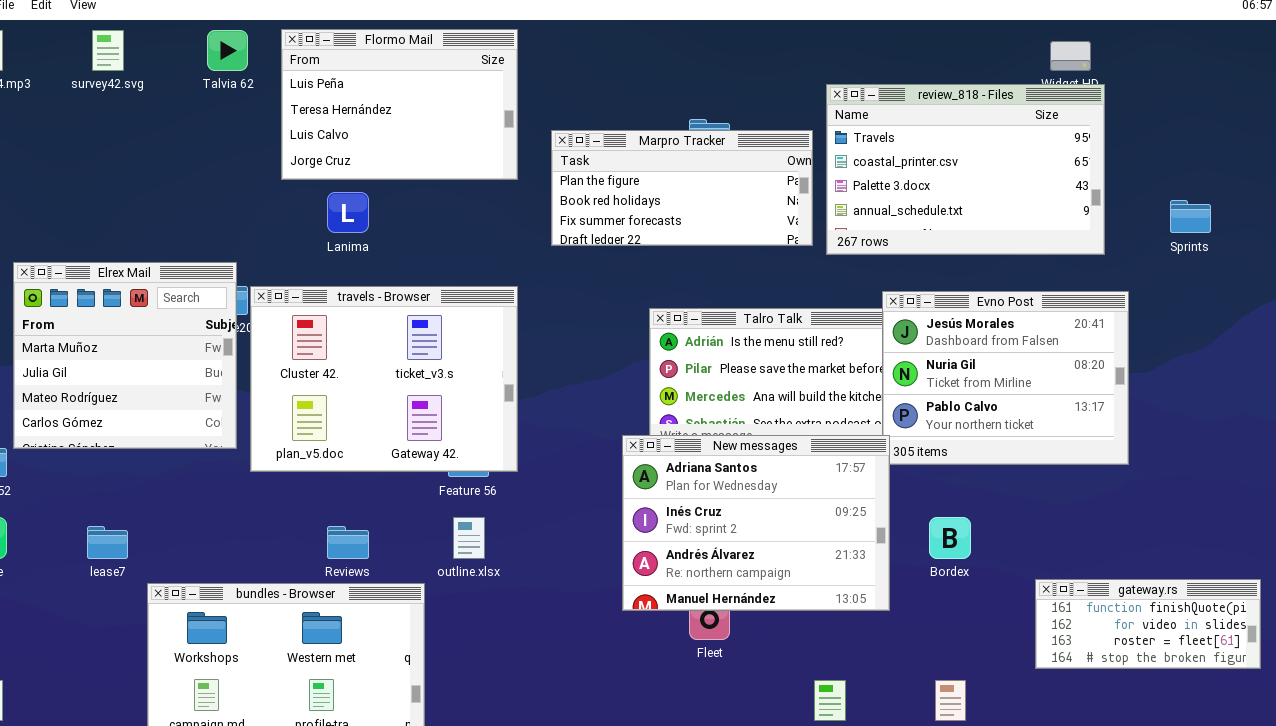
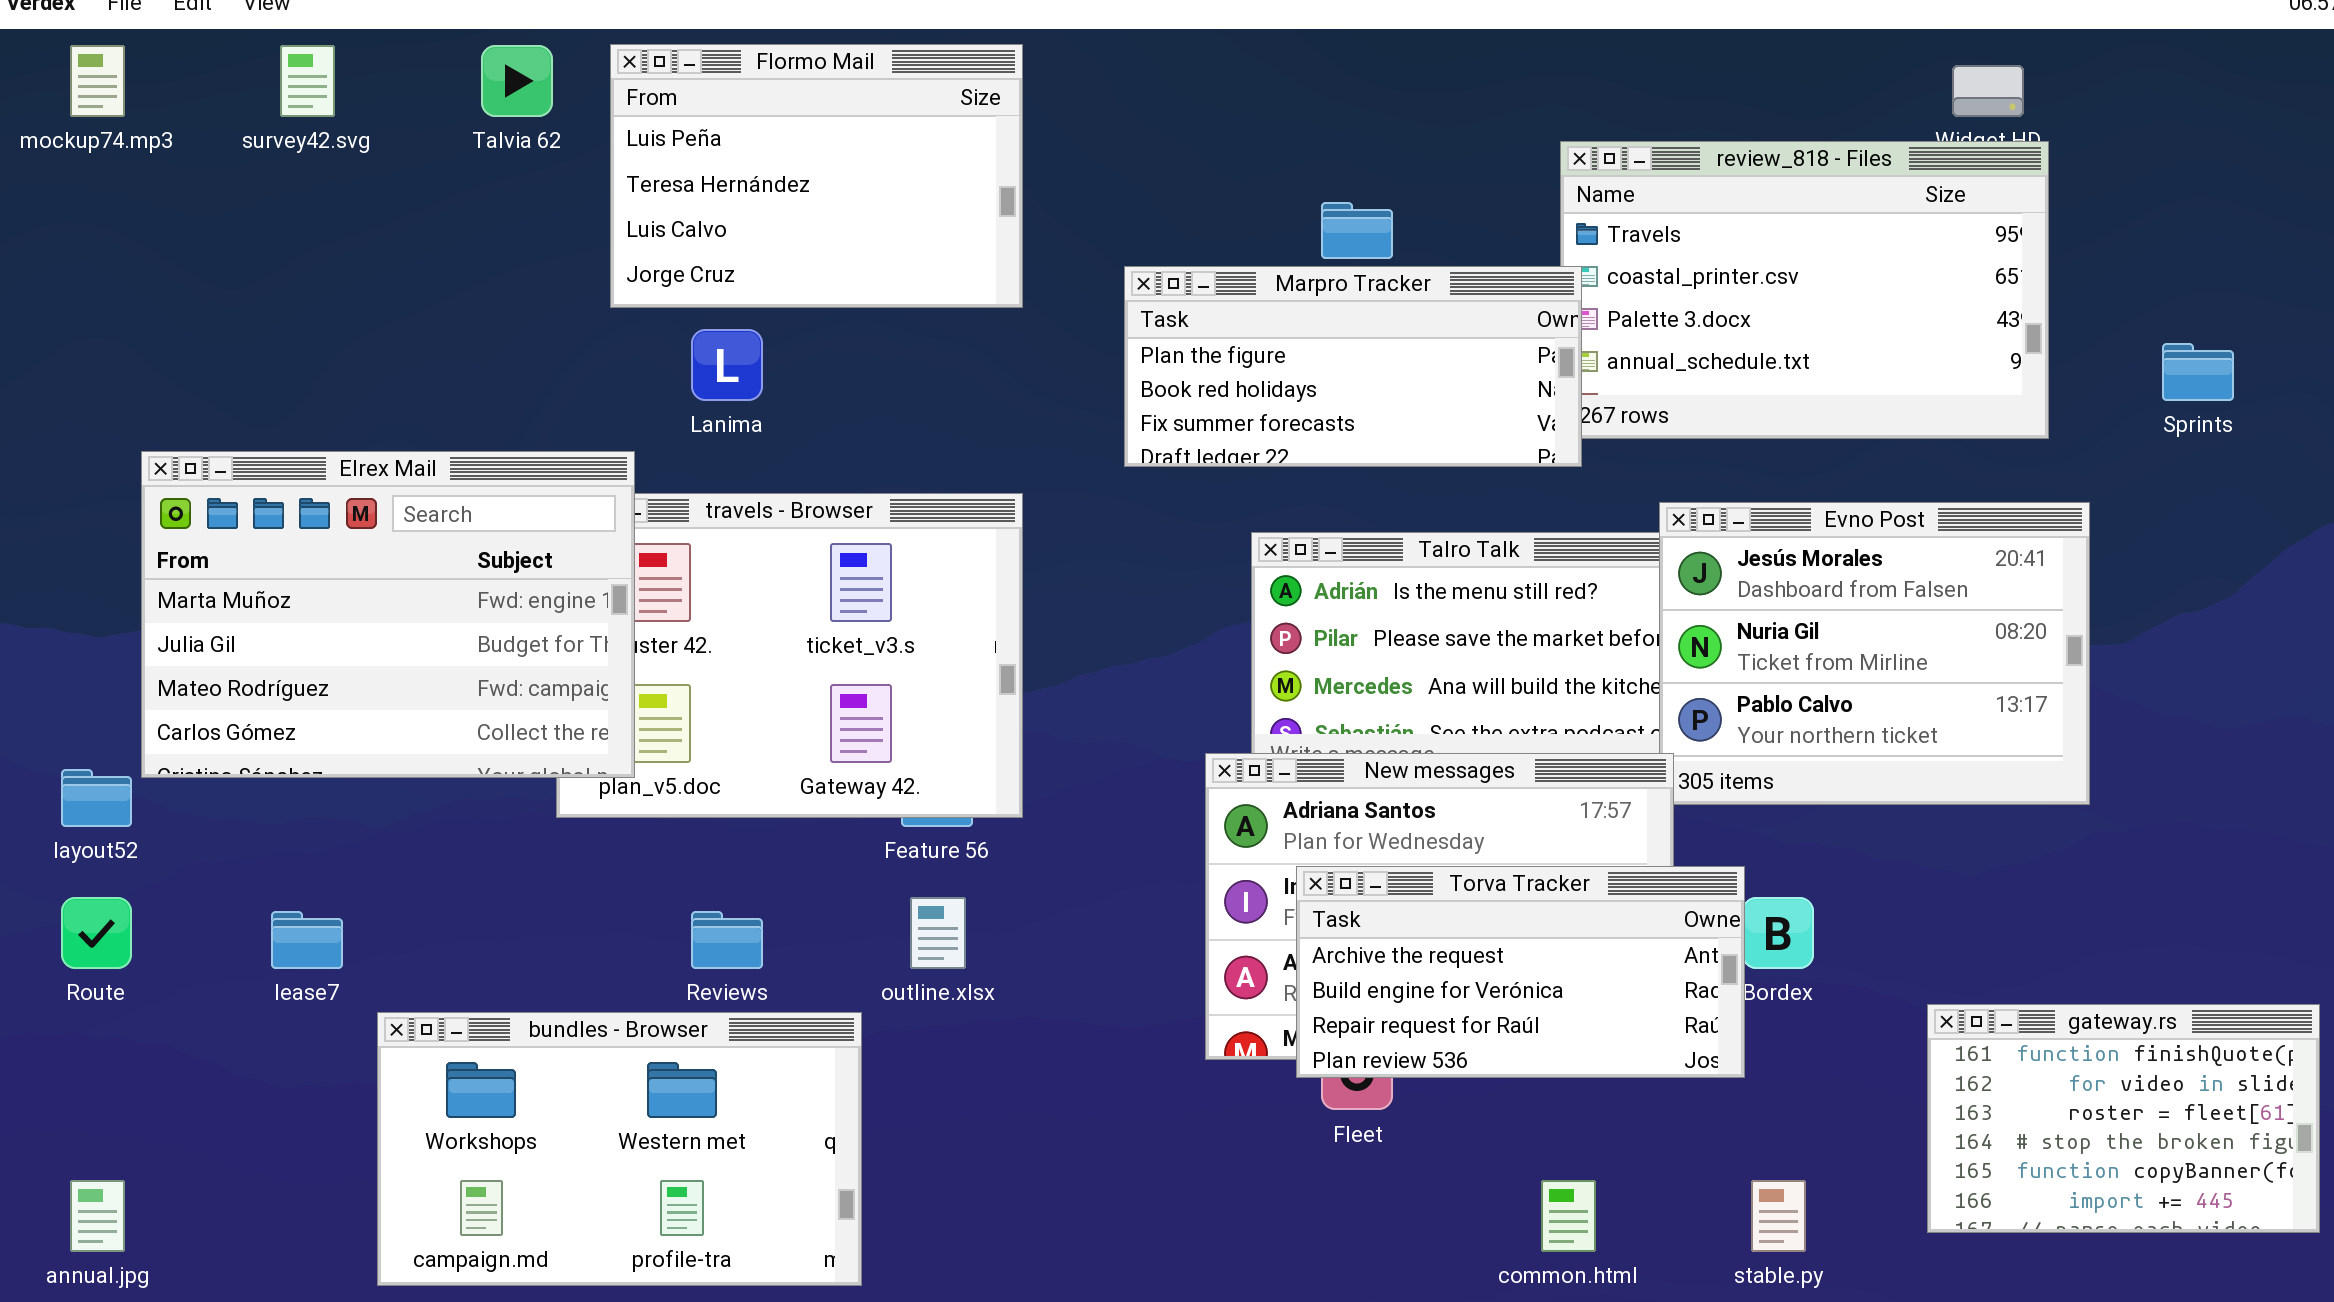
Marpro Tracker: [551,130,813,246] -> [1124,266,1582,467], moved
Elrex Mail: [13,262,237,449] -> [141,451,635,778], resized
Torva Tracker: none -> [1296,866,1745,1078], opened
gateway.rs: [1035,579,1261,669] -> [1927,1004,2320,1233], resized

